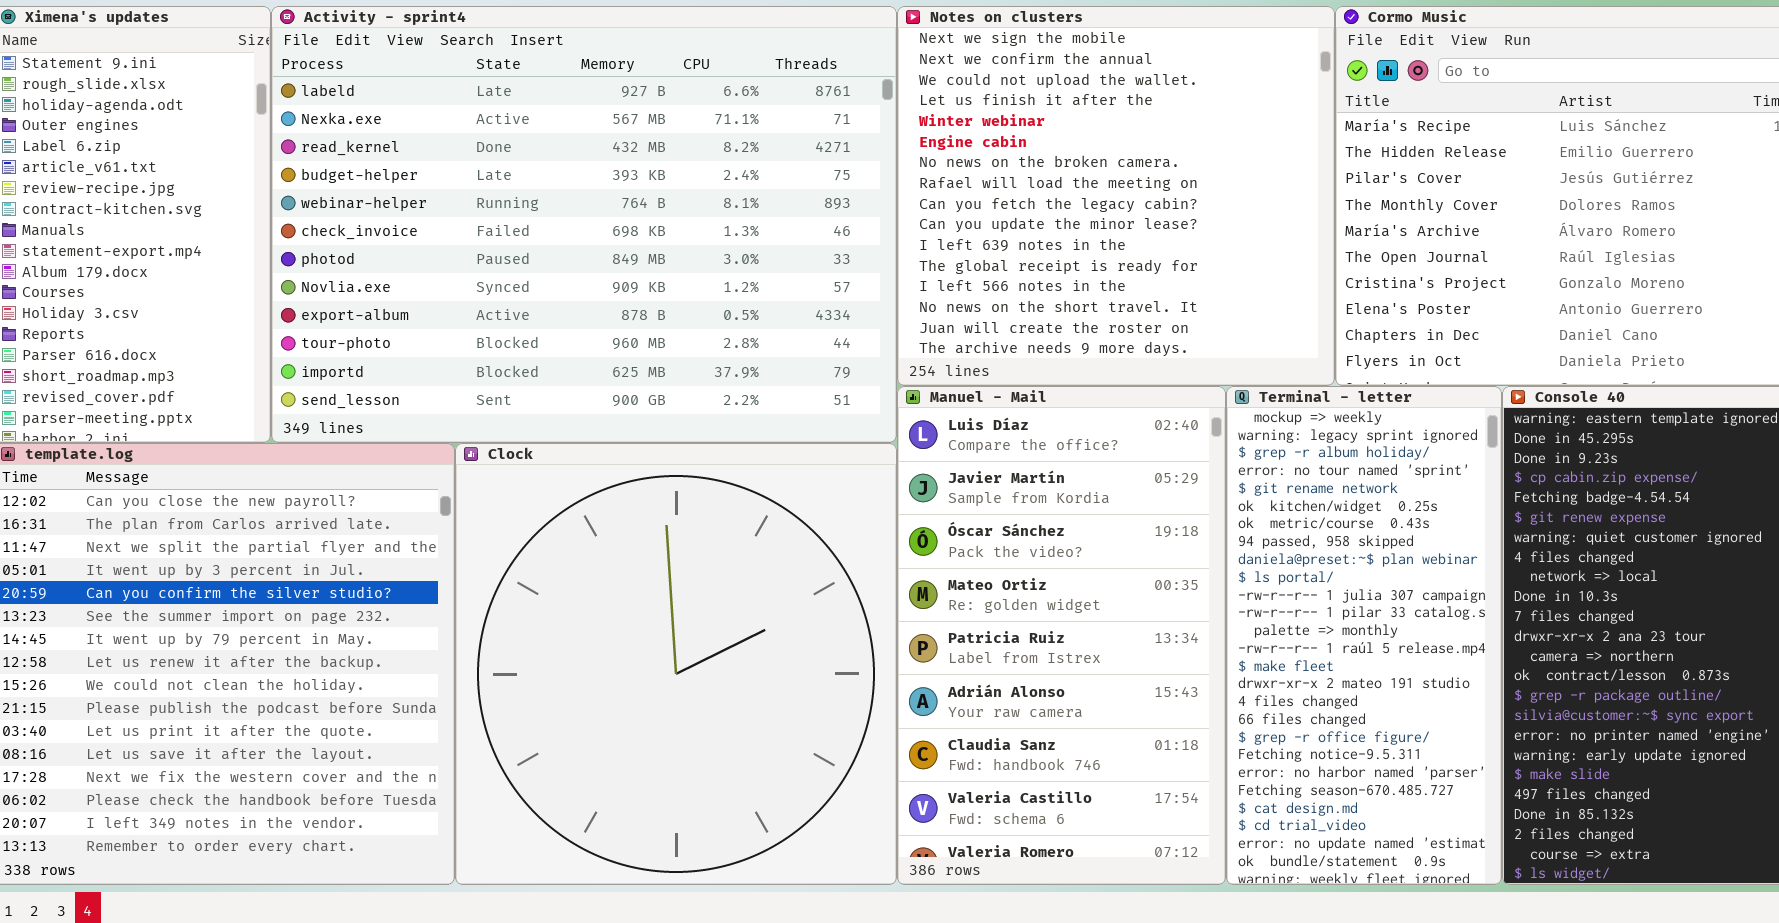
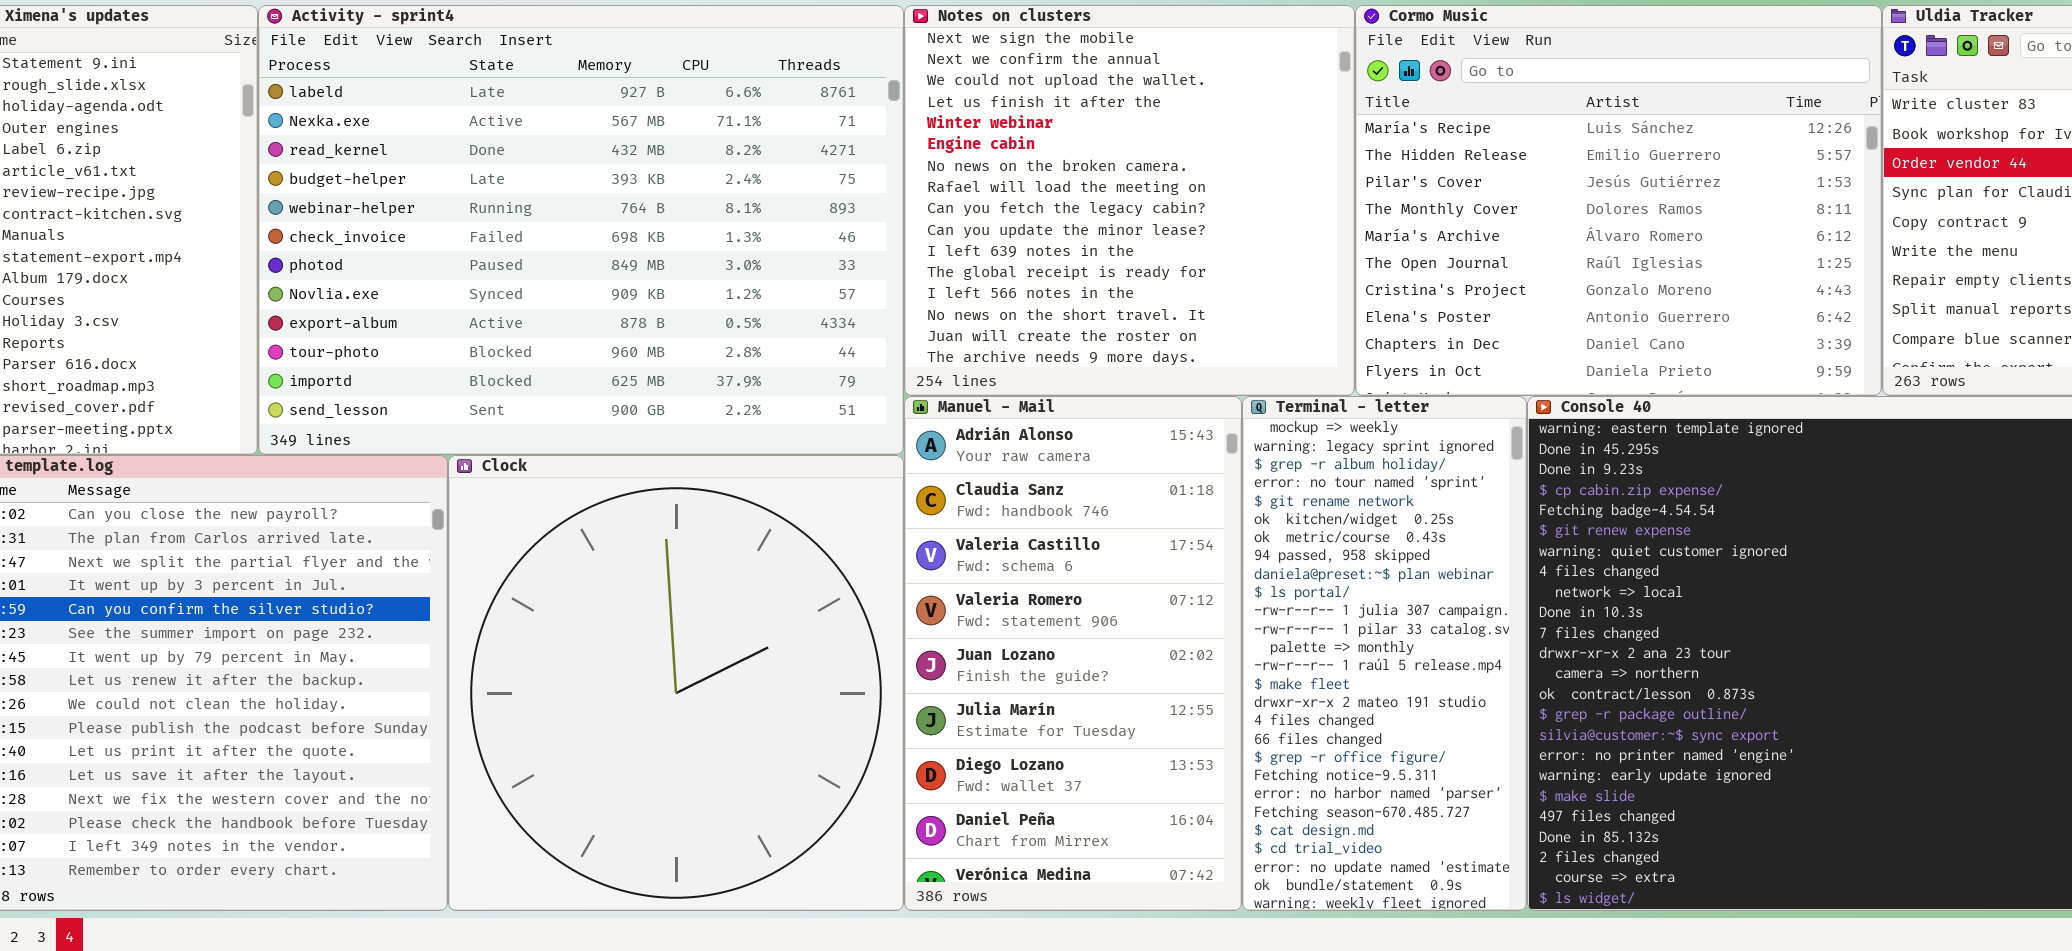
Manuel - Mail: [897,386,1226,885] -> [904,396,1242,911], scrolled down 5 rows

